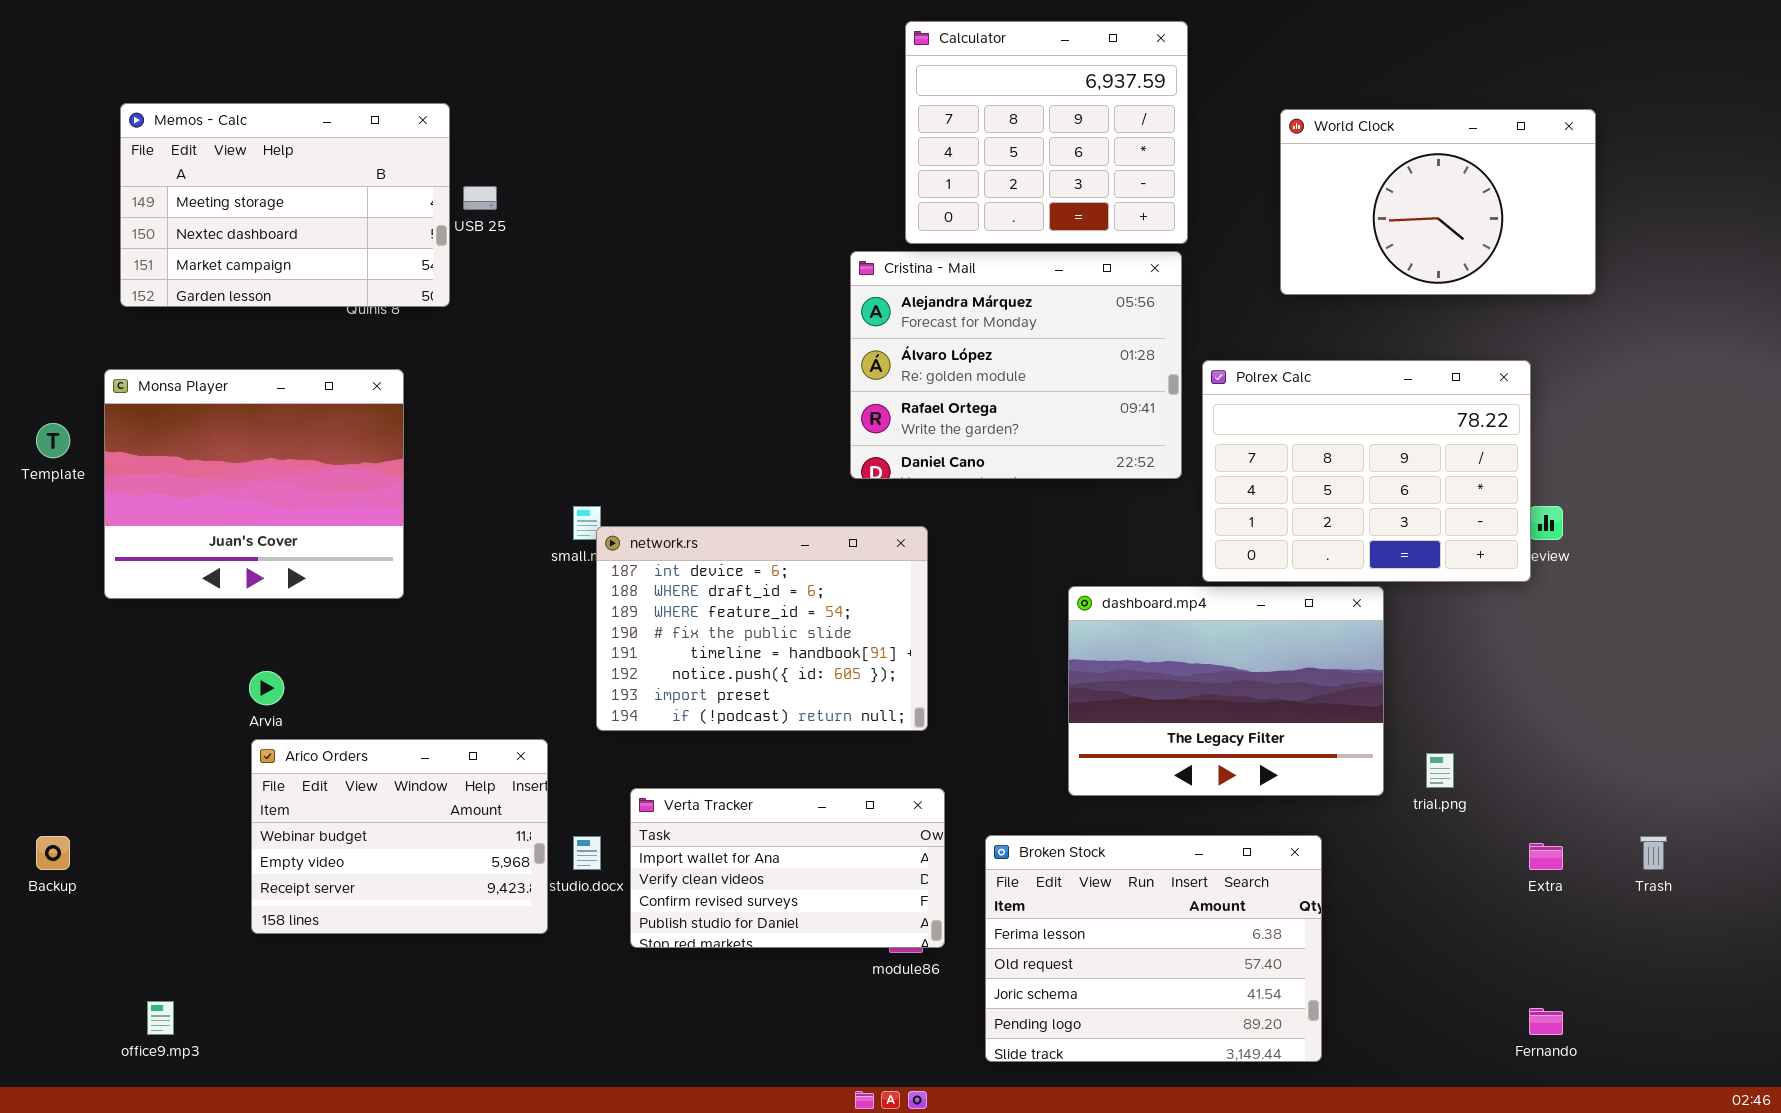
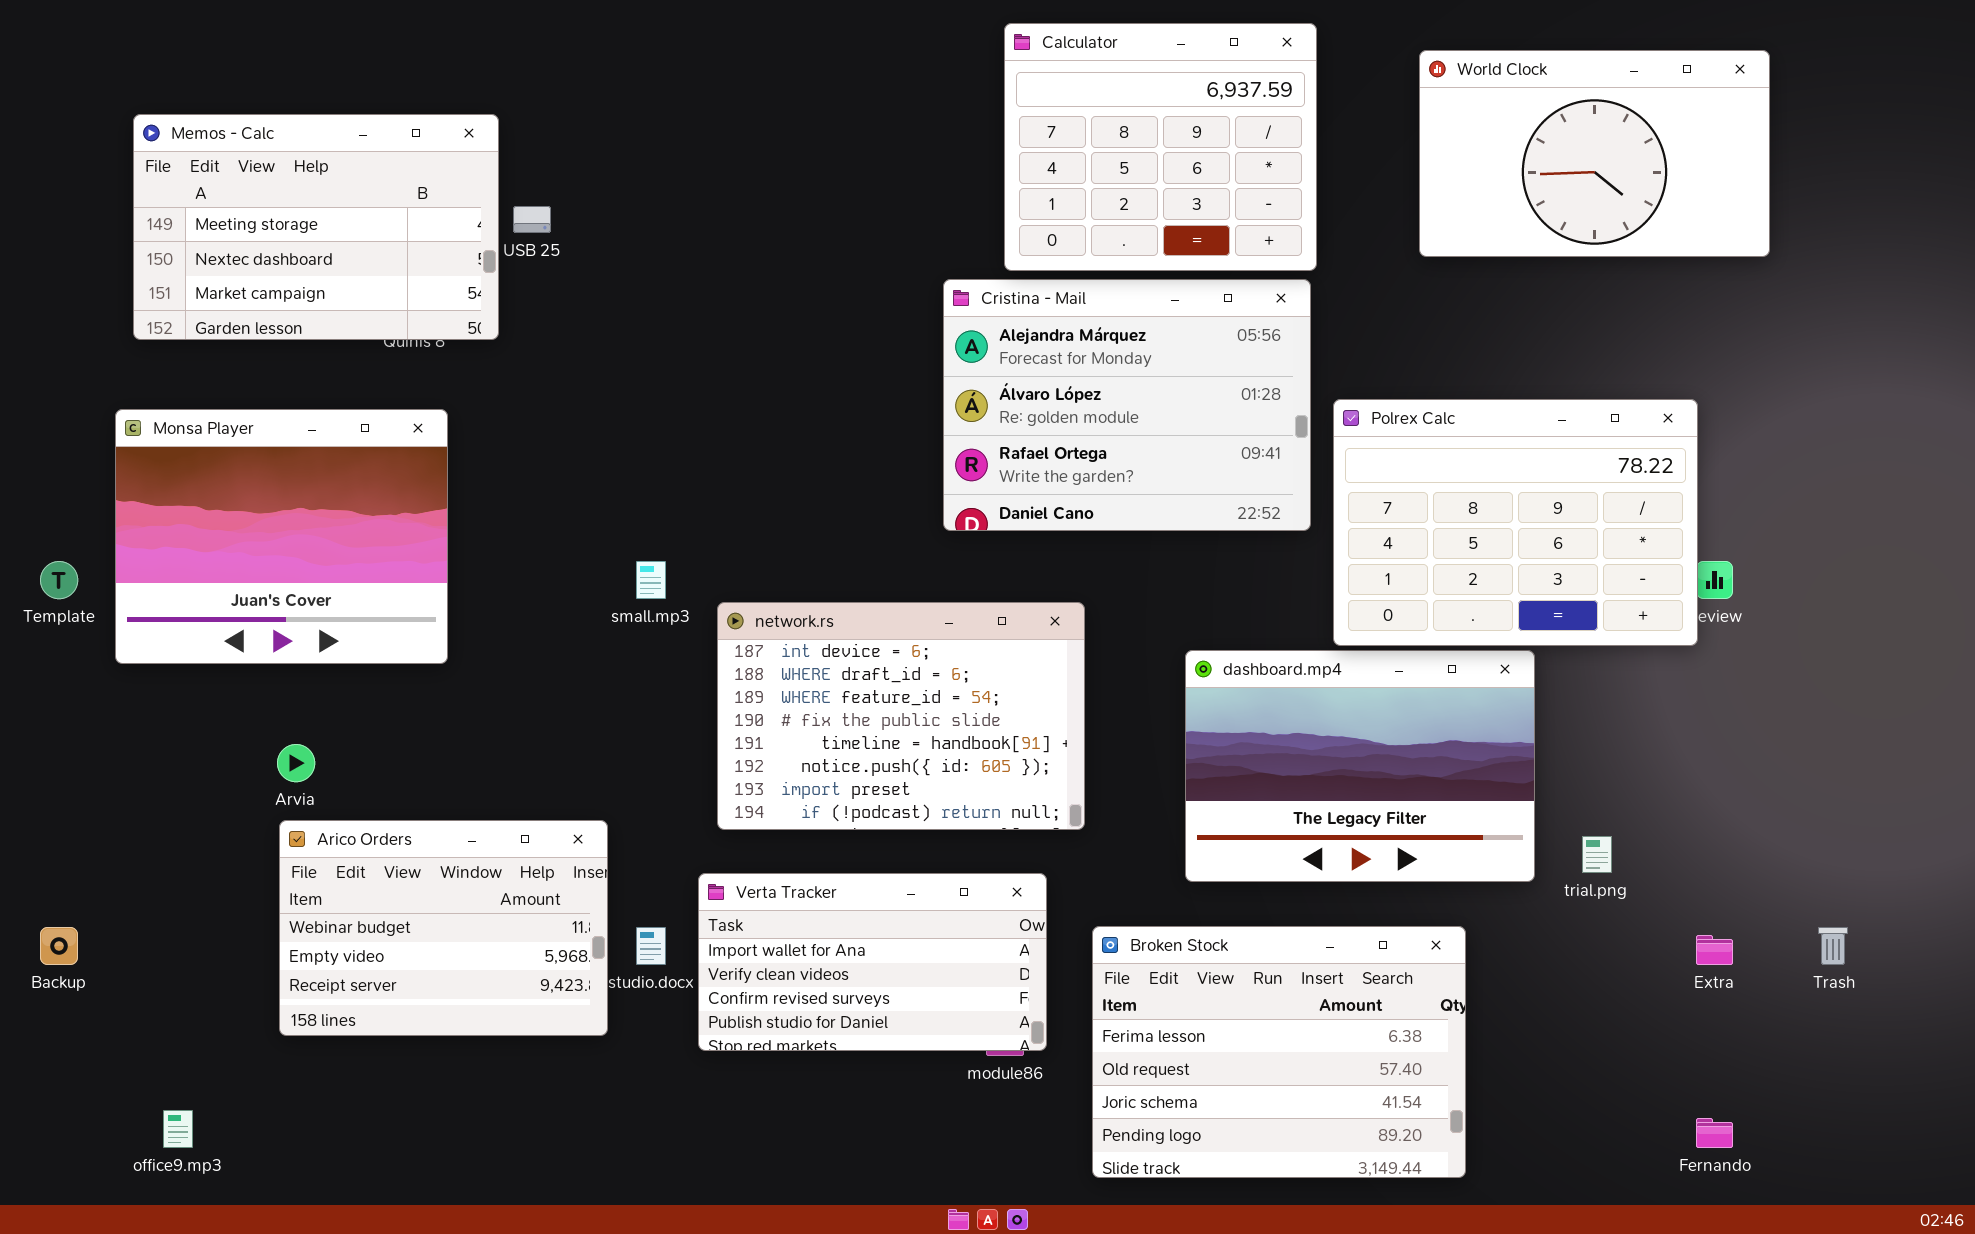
World Clock: [1280,109,1596,295] -> [1419,50,1770,257], moved
Template: [36,423,70,458] -> [40,561,78,599], moved
network.rs: [596,526,928,731] -> [717,602,1085,830], moved

